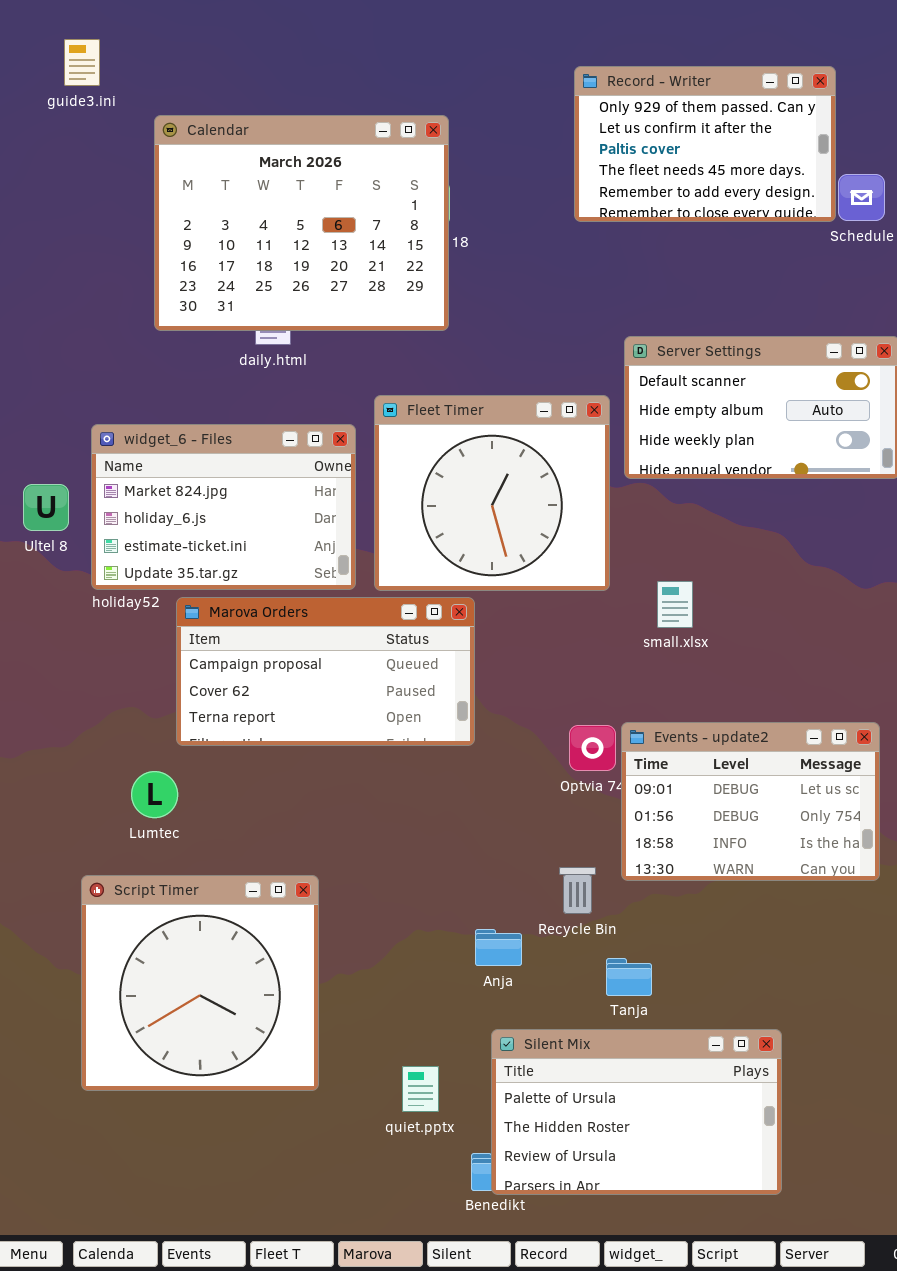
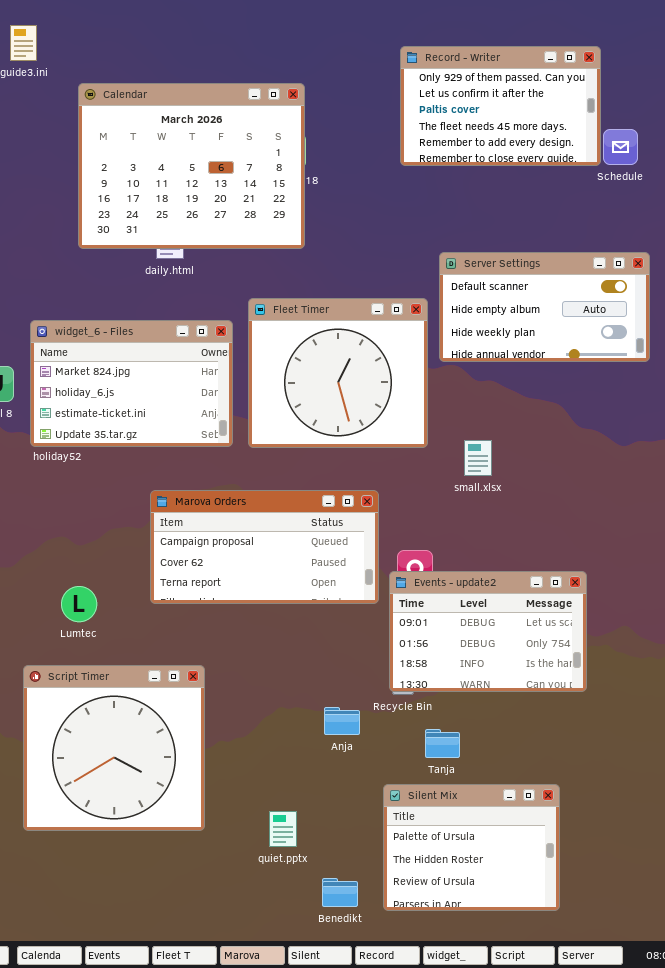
Marova Orders: [176,597,475,746] -> [150,490,379,604], moved
Events - update2: [621,722,880,881] -> [389,571,587,692], moved
Silent Mix: [491,1029,782,1195] -> [383,784,560,911], resized

